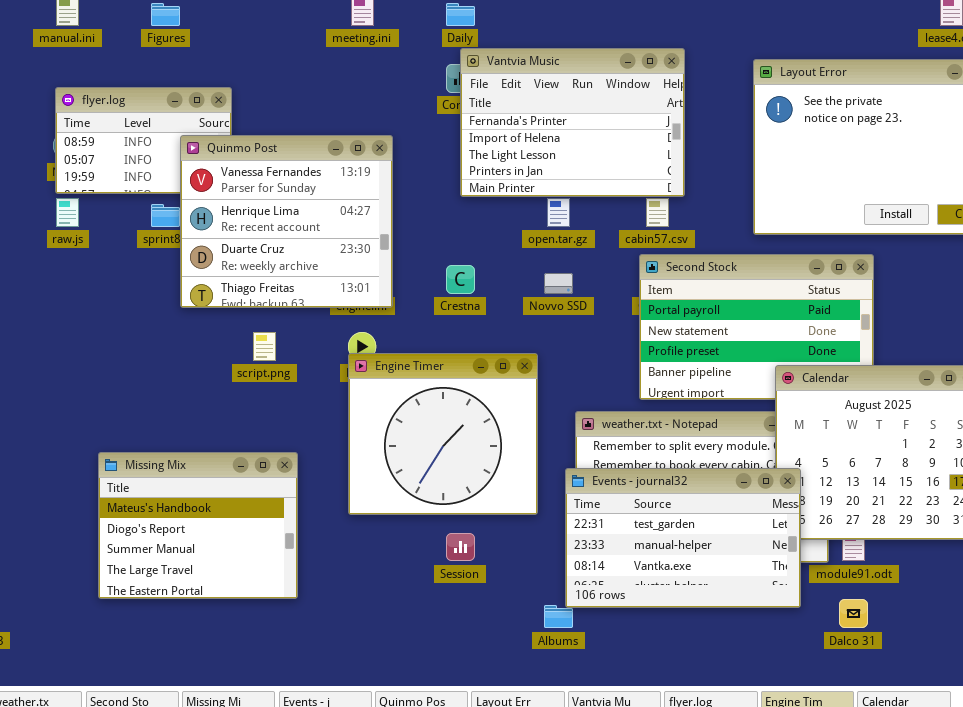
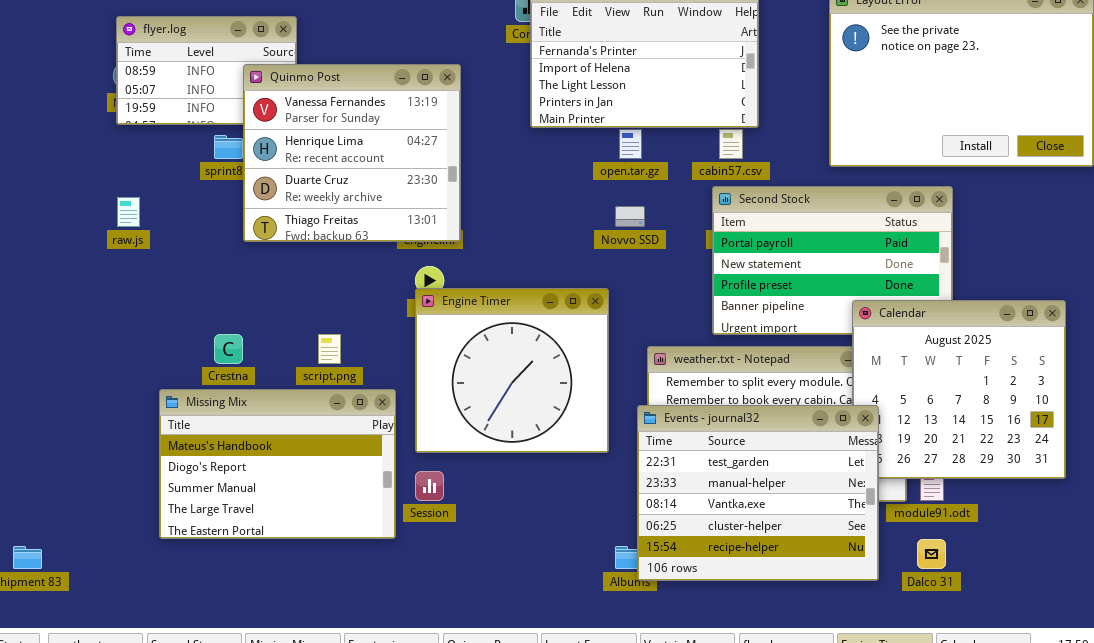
raw.js: [56,198,79,227] -> [117,197,140,227], moved
Crestna: [446,265,475,294] -> [214,334,243,364], moved
script.png: [253,332,276,361] -> [318,334,341,364], moved
Missing Mix: [98,452,298,599] -> [159,389,396,539], resized
Events - journal32: [565,468,801,608] -> [637,405,879,581], resized
Session: [446,533,475,561] -> [415,471,444,501], moved

